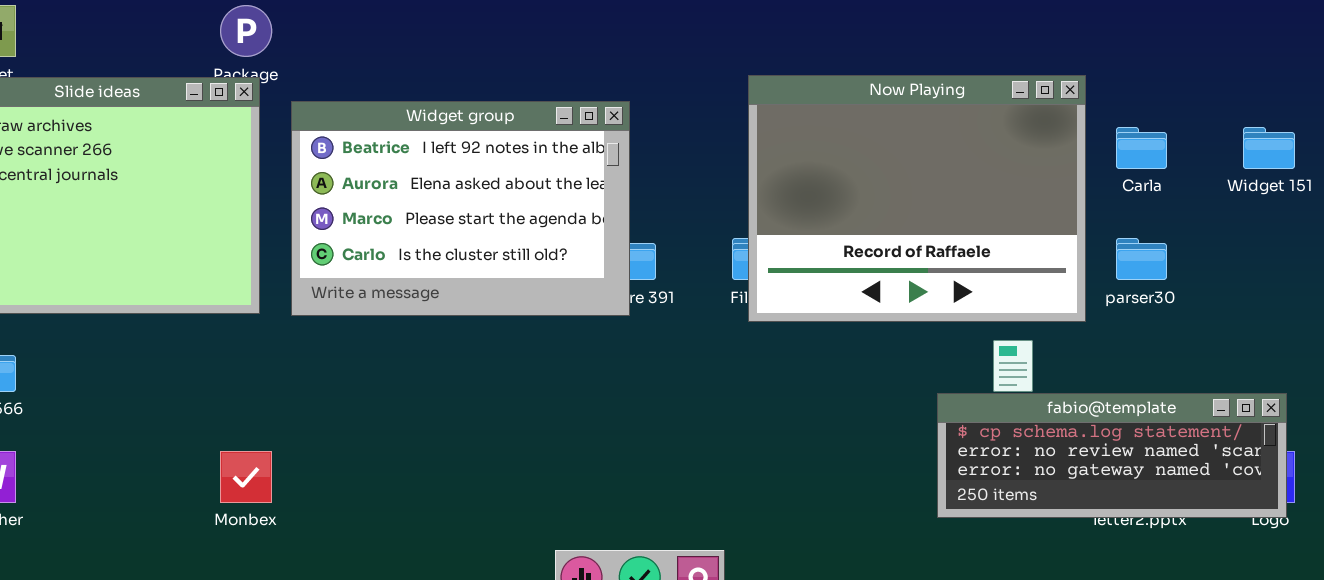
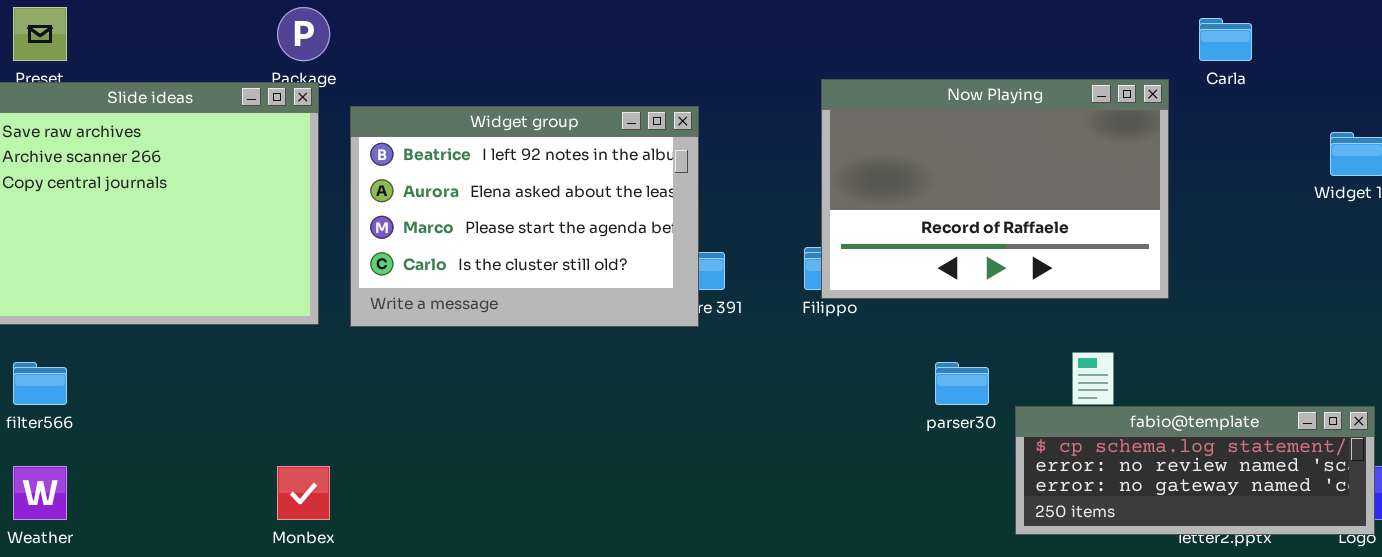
Now Playing: [748,75,1086,322] -> [821,79,1169,299], resized
Carla: [1116,127,1167,169] -> [1199,18,1252,61], moved
parser30: [1116,238,1167,280] -> [935,362,989,405], moved

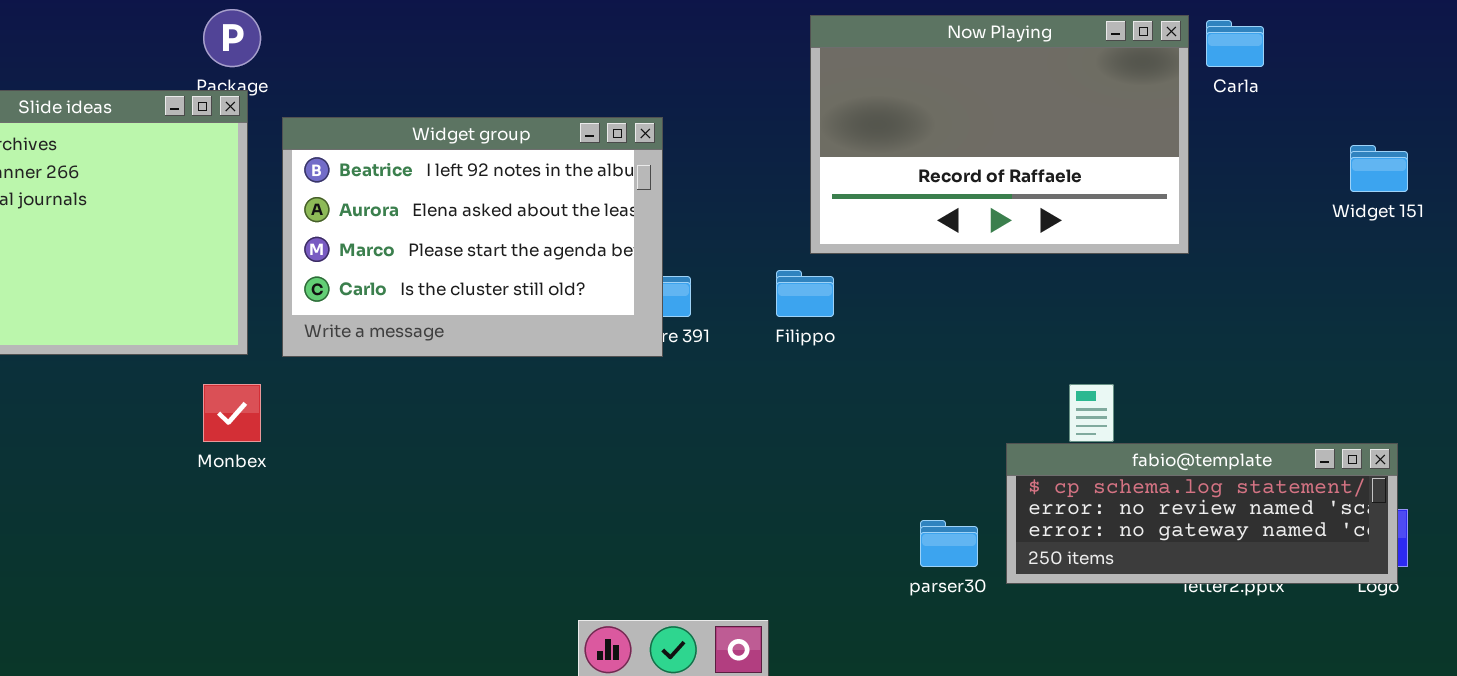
Now Playing: [821,79,1169,299] -> [810,15,1189,254], moved
parser30: [935,362,989,405] -> [920,520,978,567], moved
Monbex: [277,466,330,520] -> [203,384,261,442], moved

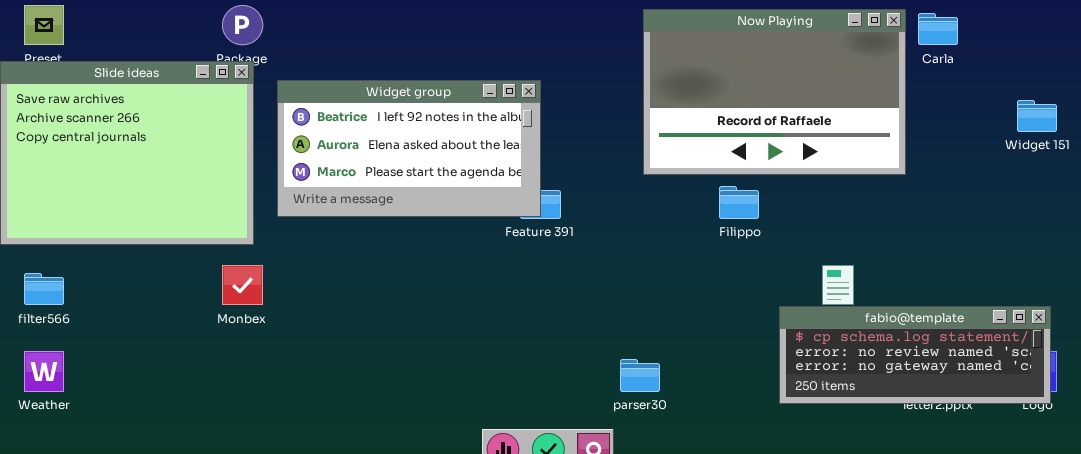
Widget group: [282,117,663,357] -> [277,80,541,217], resized
Filippo: [776,270,834,317] -> [719,186,759,219], moved
parser30: [920,520,978,567] -> [620,359,660,392], moved

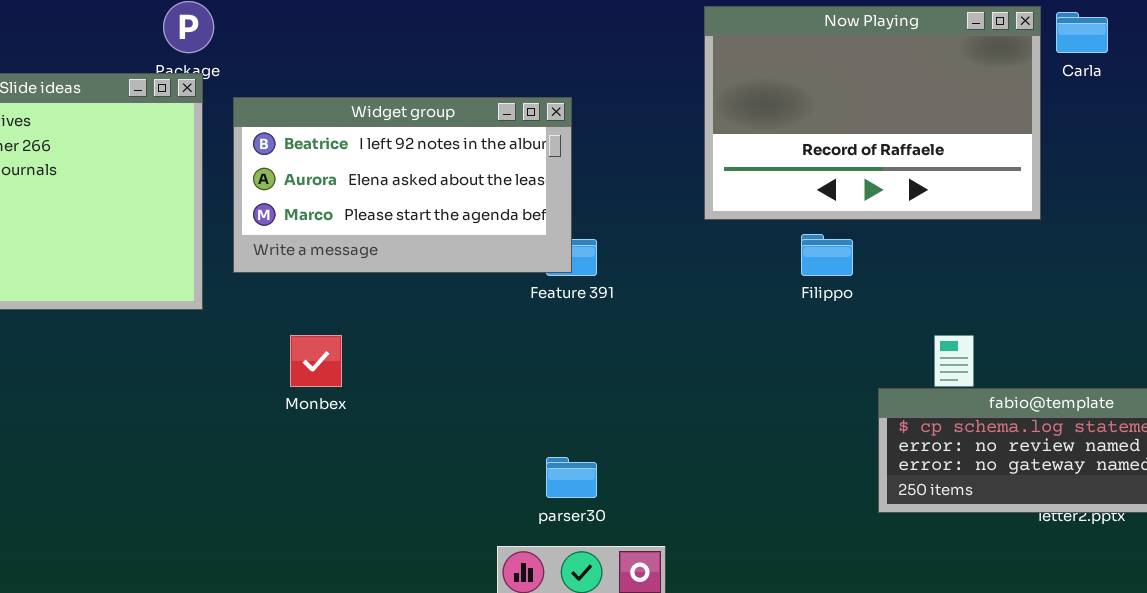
Monbex: [222,265,263,305] -> [290,335,342,387], moved
parser30: [620,359,660,392] -> [546,457,597,498], moved

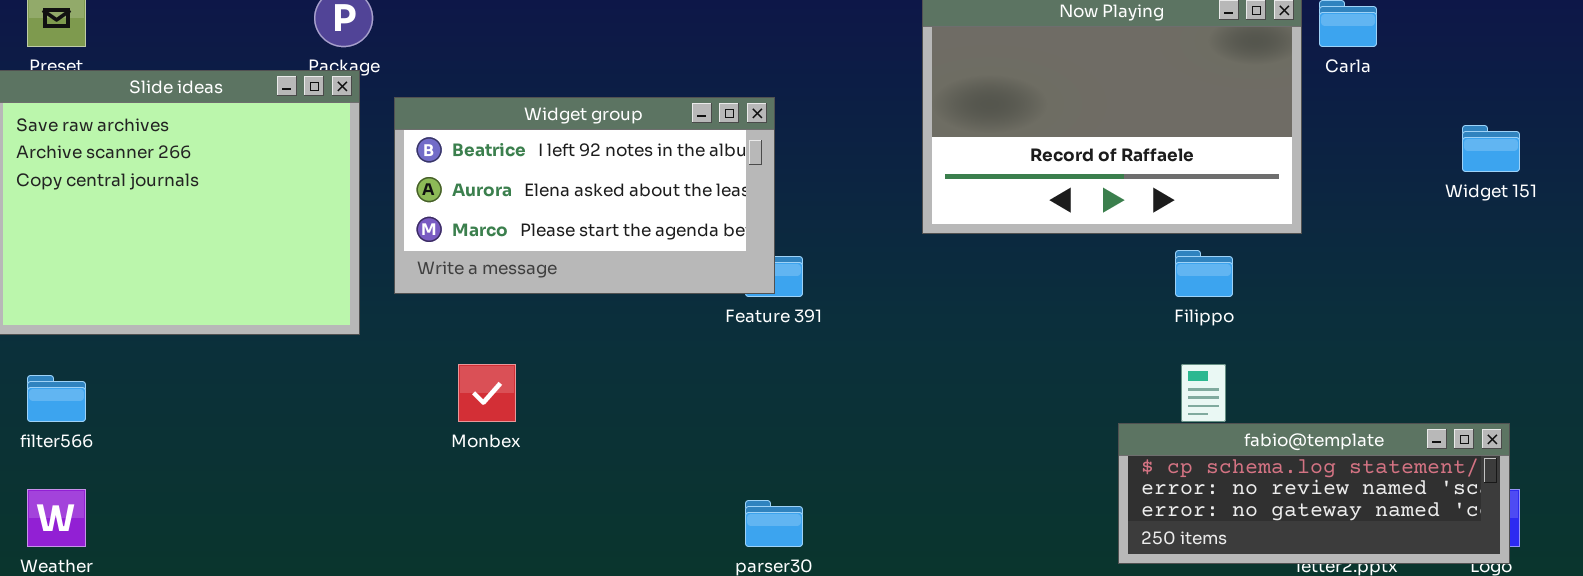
Filippo: [801,234,853,276] -> [1175,250,1233,297], moved

